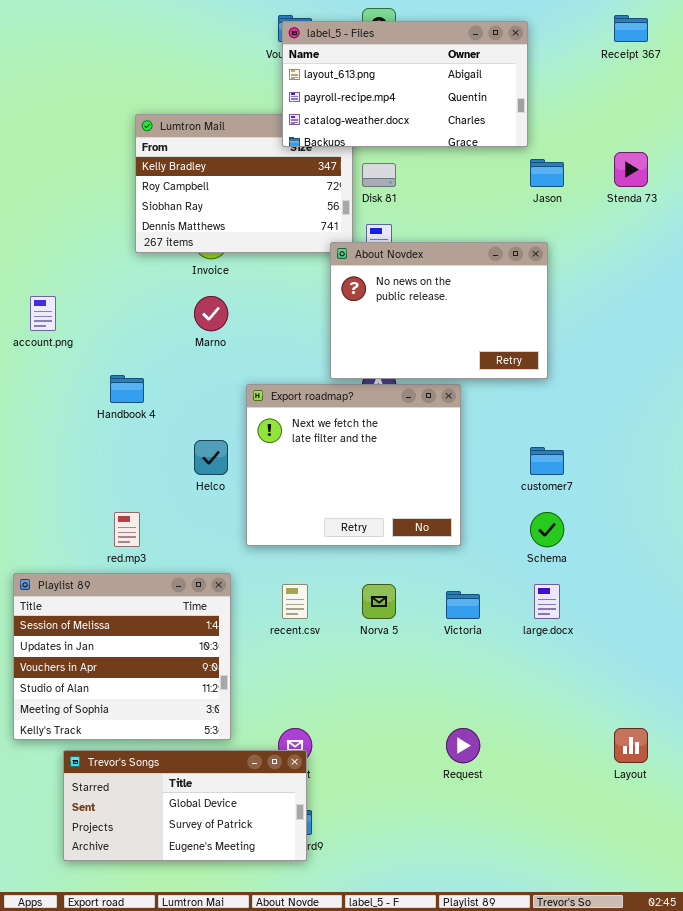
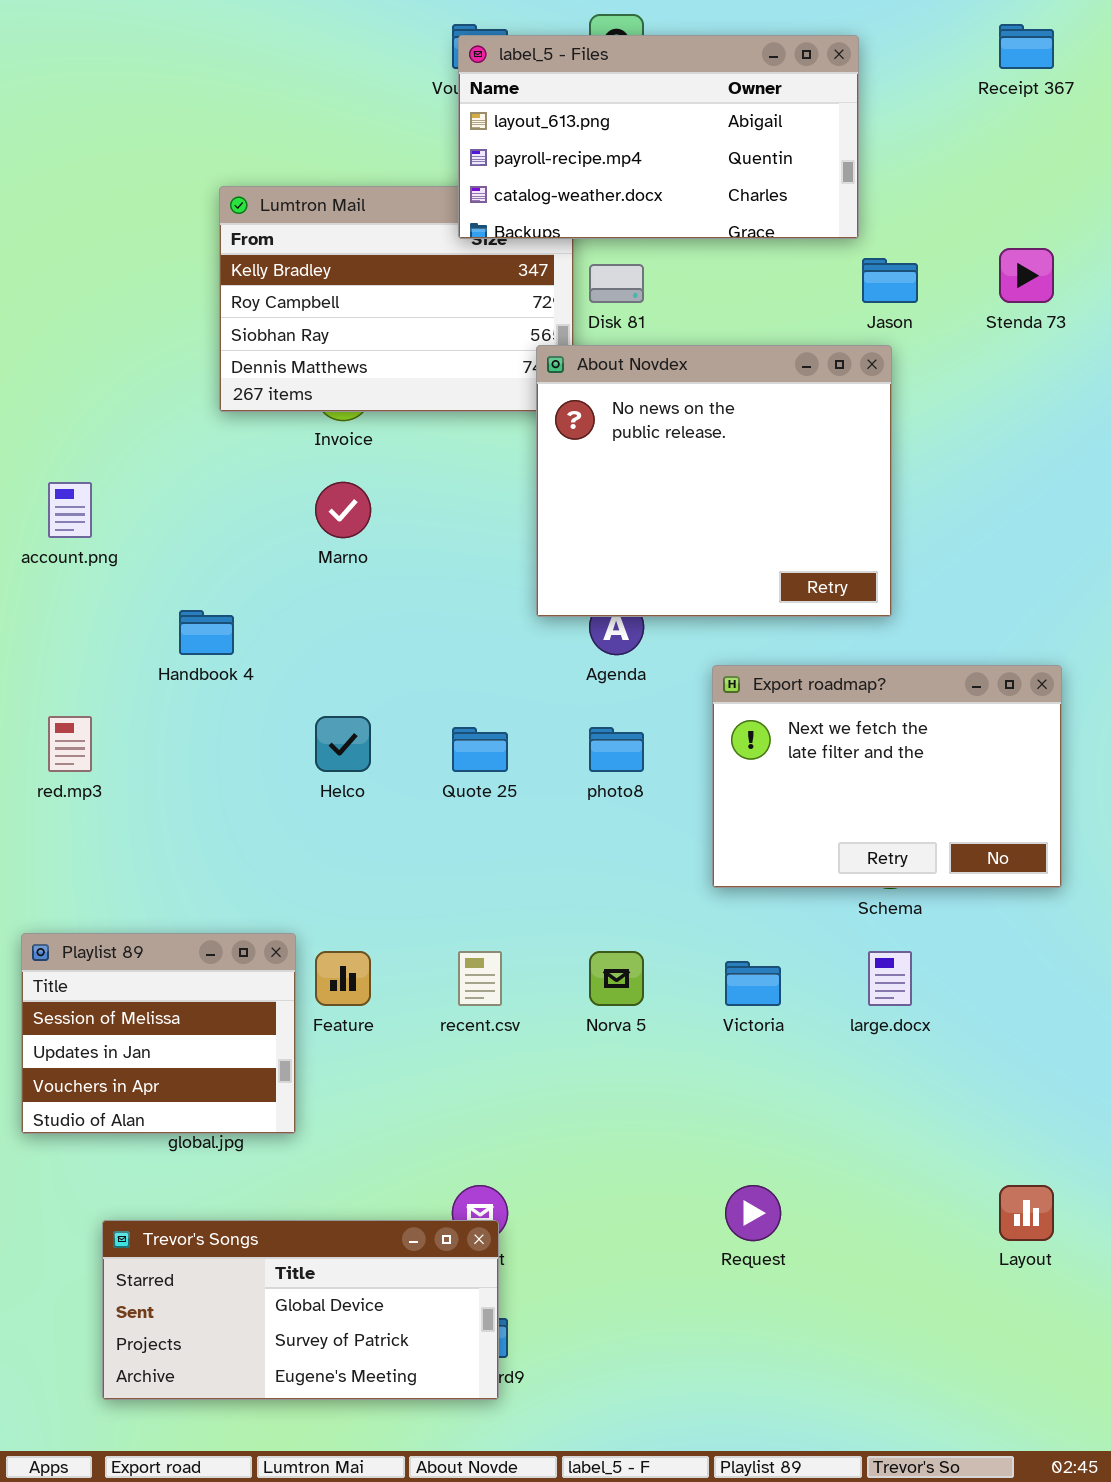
About Novdex: [330,242,548,379] -> [536,345,892,617], resized
Export roadmap?: [246,384,461,546] -> [712,665,1062,888], moved, resized
red.mp3: [114,512,140,547] -> [48,716,92,772], moved
Playlist 89: [13,573,231,740] -> [21,933,296,1134], resized

